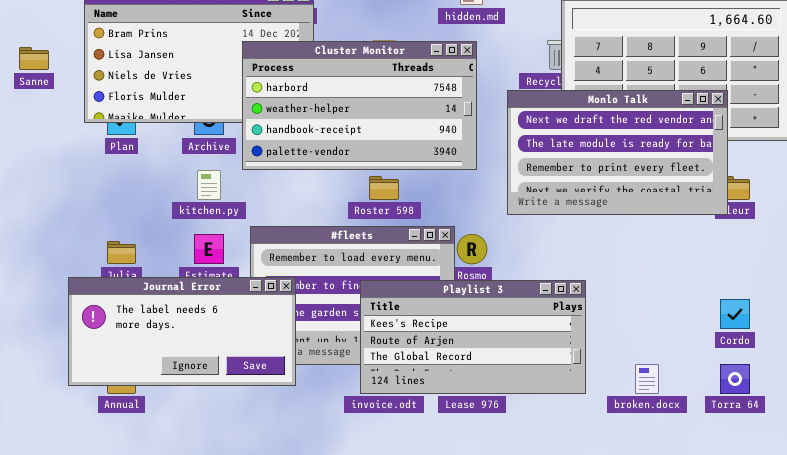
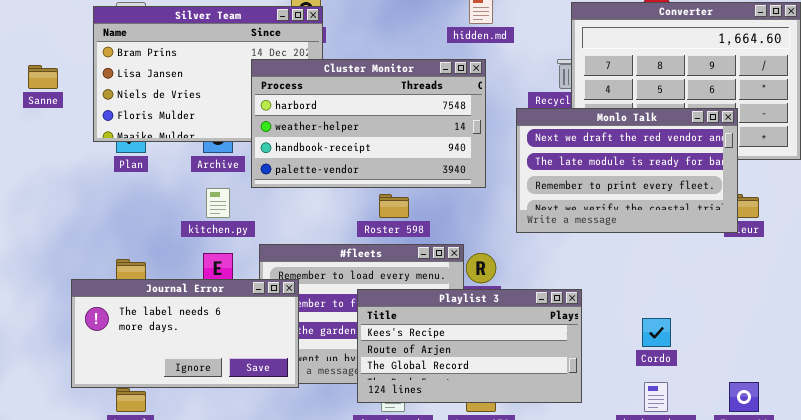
Journal Error: [68,277,296,386] -> [71,279,299,388], moved
Playlist 3: [360,280,586,394] -> [357,289,582,403], moved
Cordo: [720,299,750,329] -> [642,318,671,347], moved

